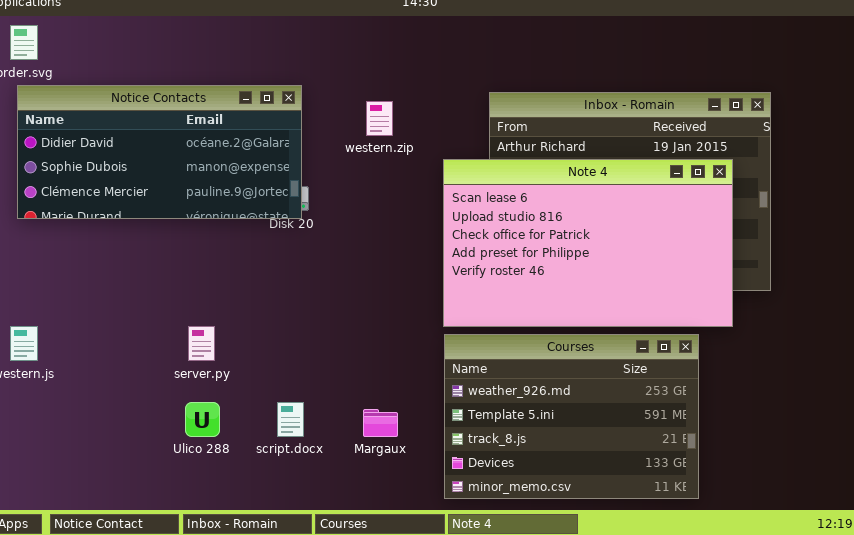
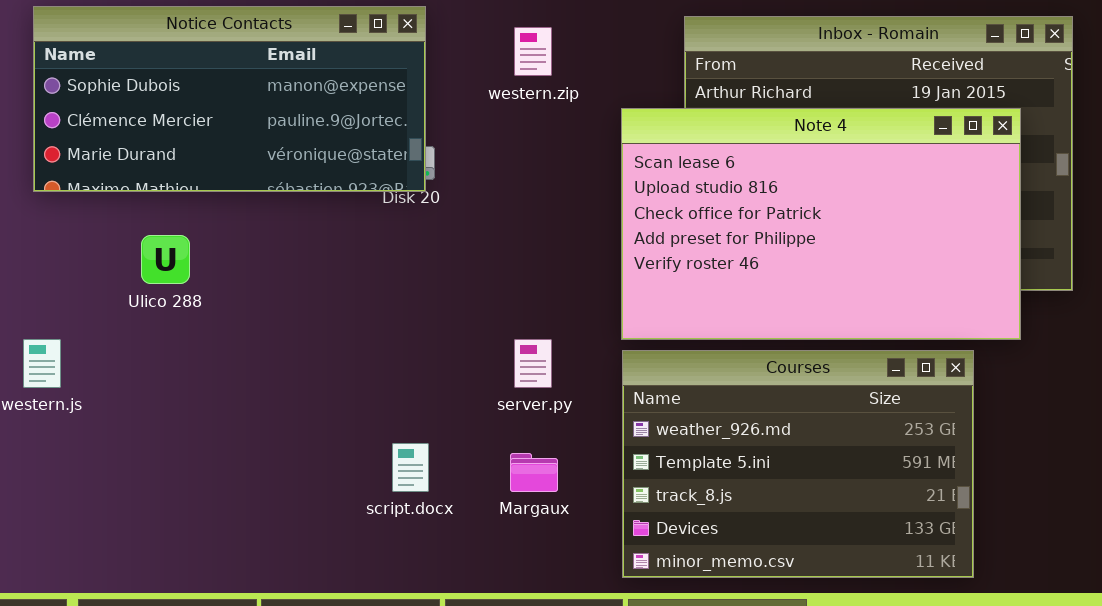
Notice Contacts: [17,85,302,219] -> [33,6,426,192], scrolled down 1 row
server.py: [188,326,215,361] -> [514,339,552,388], moved
Ulico 288: [185,402,220,437] -> [141,235,190,284], moved

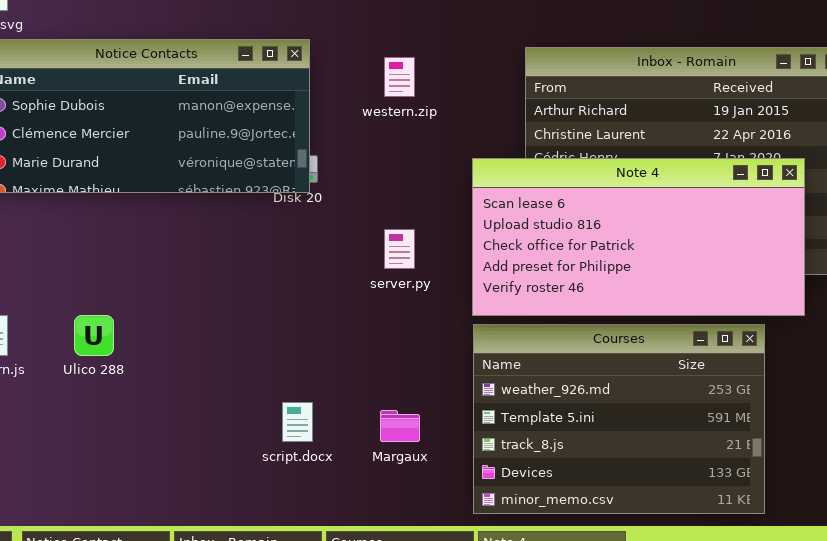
Note 4: [621,108,1021,340] -> [472,158,805,316], resized
Ulico 288: [141,235,190,284] -> [74,315,114,356], moved
server.py: [514,339,552,388] -> [384,229,415,269], moved

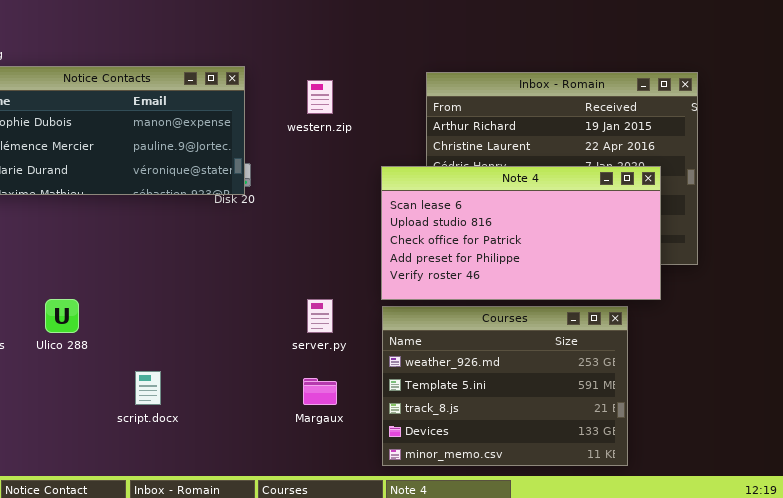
server.py: [384,229,415,269] -> [307,299,333,333], moved
script.docx: [282,402,313,442] -> [135,371,161,405], moved

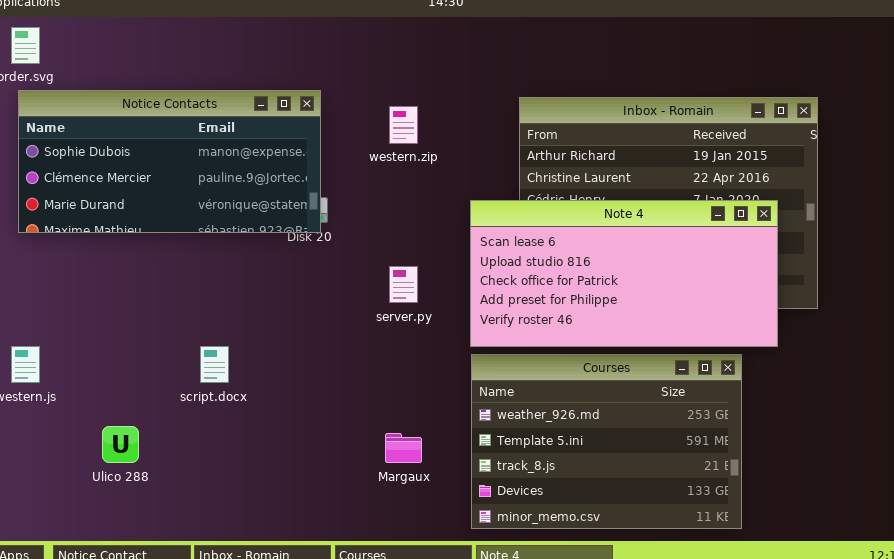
Ulico 288: [45,299,79,333] -> [102,426,139,463], moved
server.py: [307,299,333,333] -> [389,266,418,303], moved
script.docx: [135,371,161,405] -> [200,346,229,383], moved

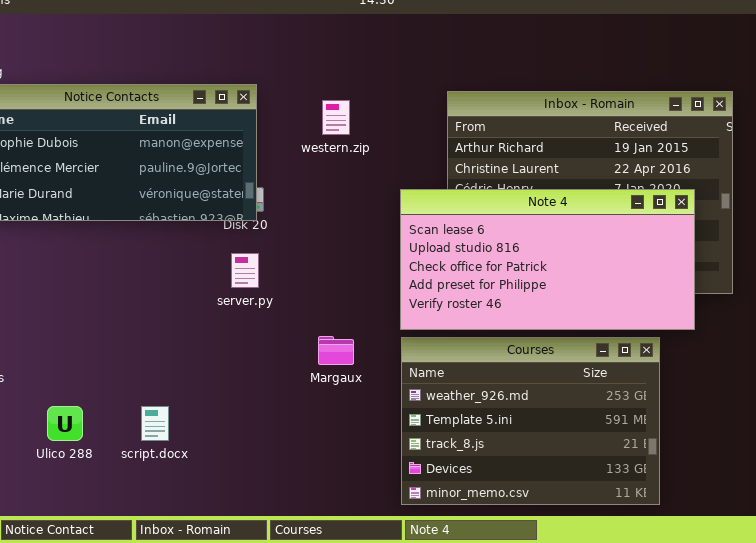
server.py: [389,266,418,303] -> [231,253,259,288], moved
script.docx: [200,346,229,383] -> [141,406,169,441], moved
Margaux: [385,433,422,463] -> [318,336,354,365], moved

